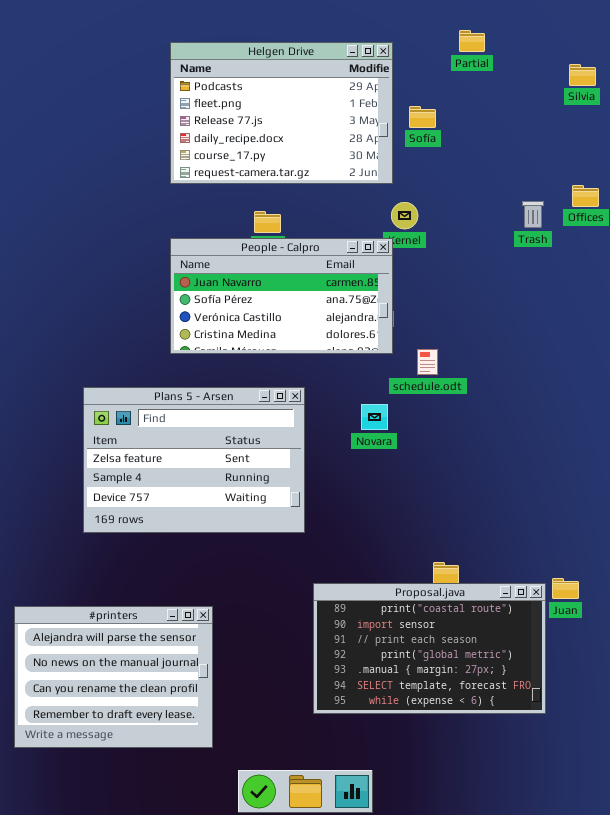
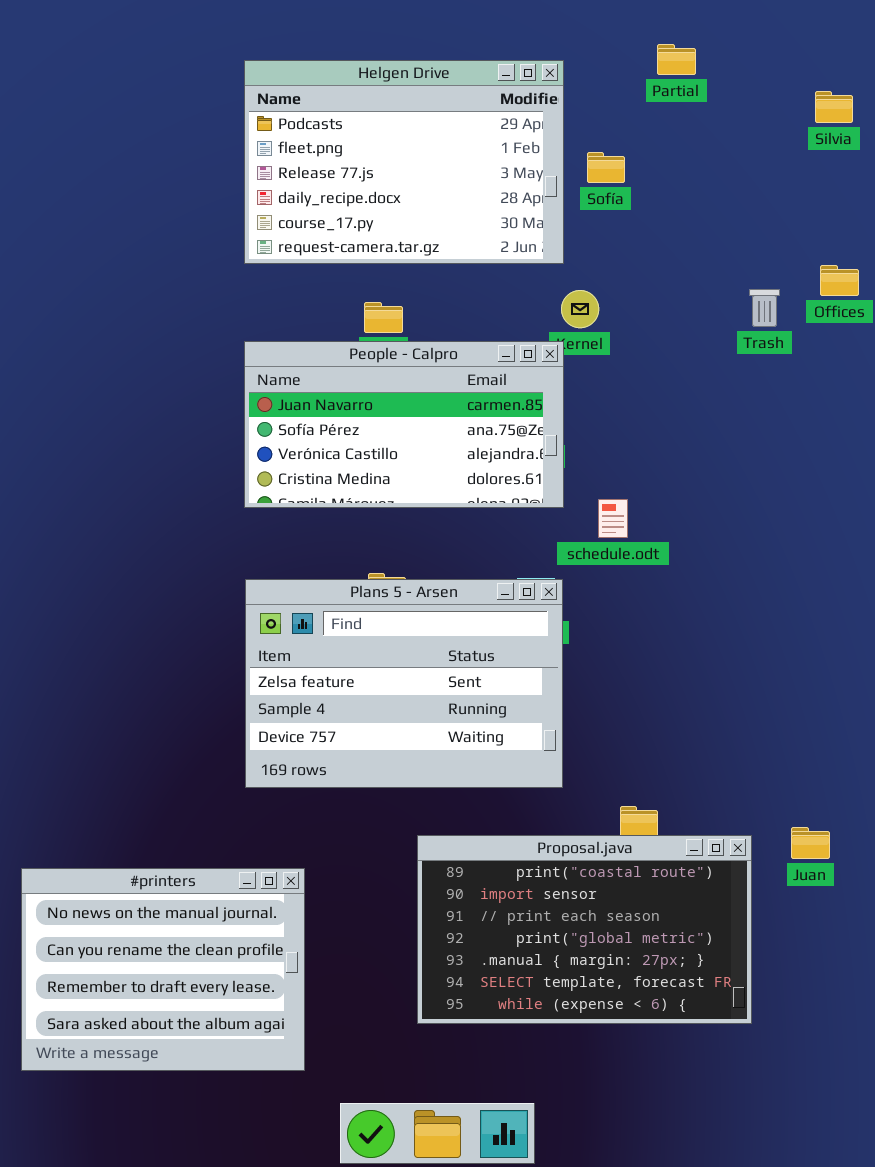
Plans 5 - Arsen: [83,387,305,533] -> [245,579,563,788], moved
Proposal.java: [313,583,546,714] -> [417,835,752,1024], moved
#printers: [14,606,213,748] -> [21,868,305,1071], scrolled down 1 row

